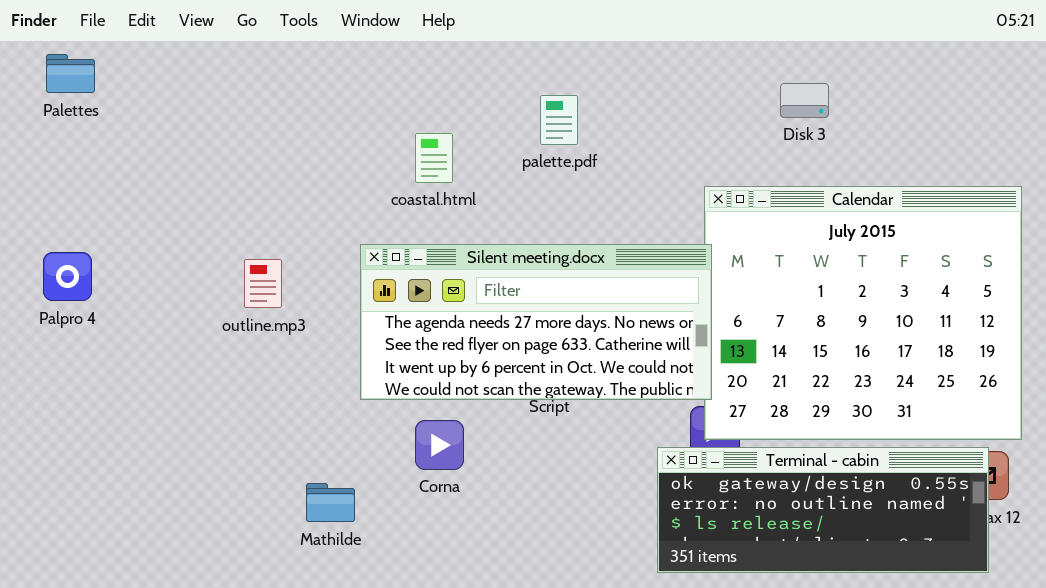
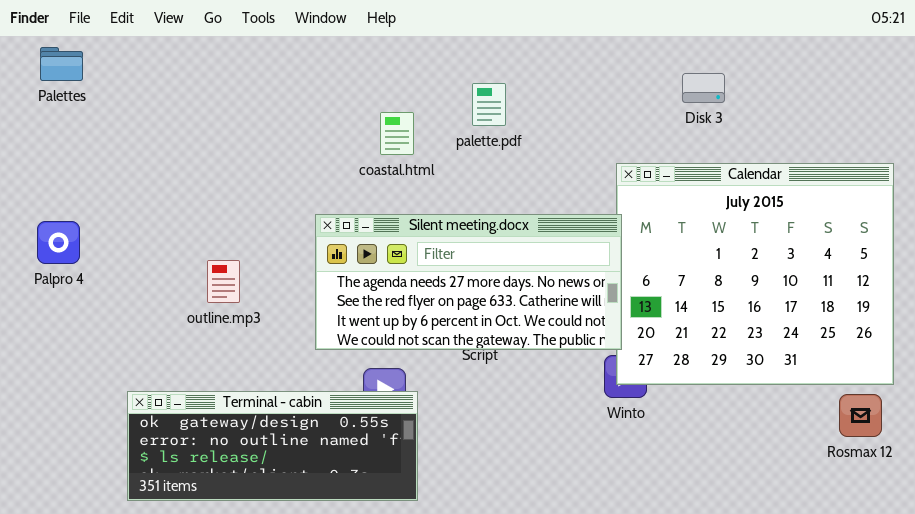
coastal.html: [415,133,453,183] -> [380,112,414,155], moved
outline.mp3: [244,259,282,308] -> [207,260,240,303], moved
Terminal - cabin: [657,447,989,573] -> [127,391,418,501], moved

